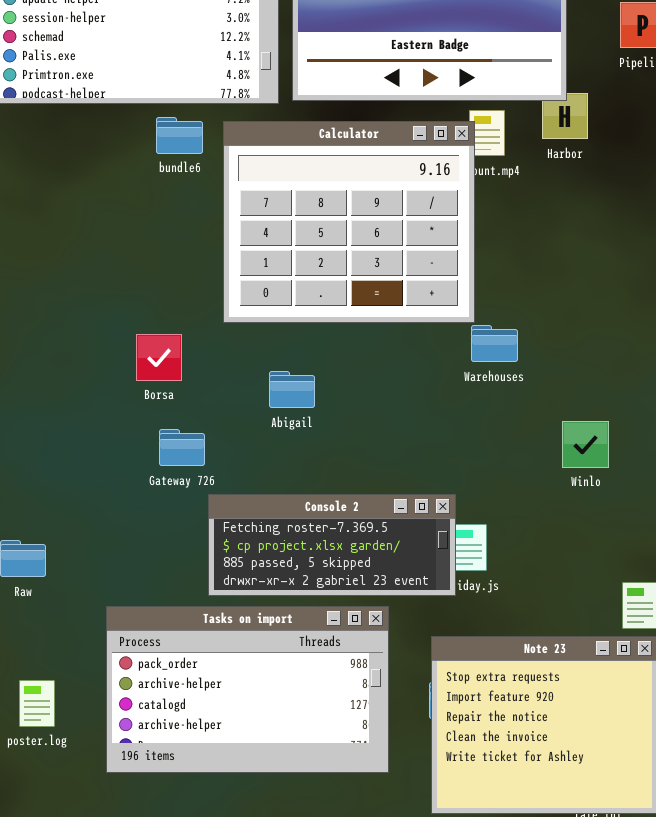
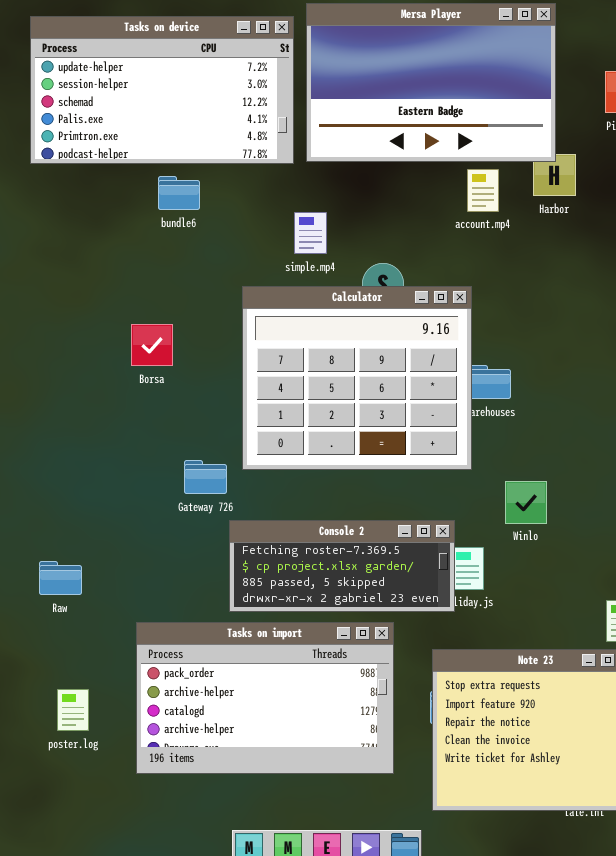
bundle6: [156,117,203,154] -> [158,176,200,210], moved
Calculator: [223,121,475,323] -> [242,286,472,470], moved
Borsa: [136,334,182,381] -> [131,324,173,366], moved
Winlo: [562,421,609,468] -> [505,481,547,524], moved

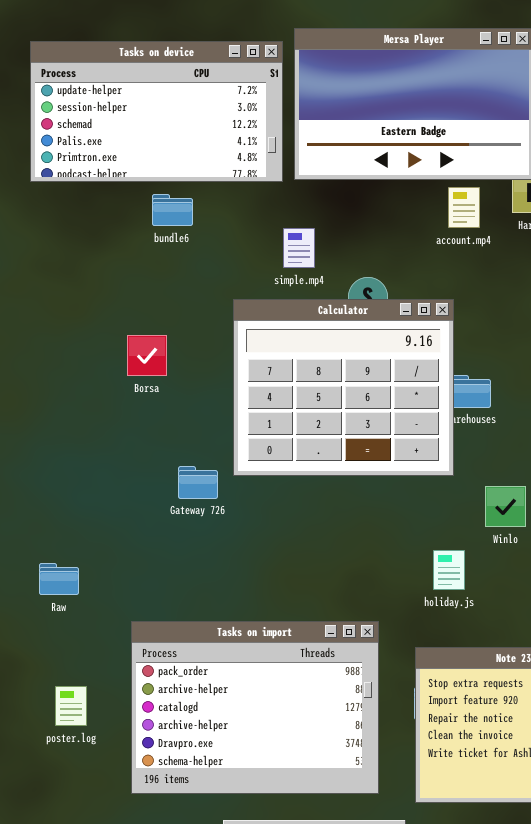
Console 2: [229,520,455,612] -> none, closed
Tasks on import: [136,622,394,774] -> [131,621,379,794], resized

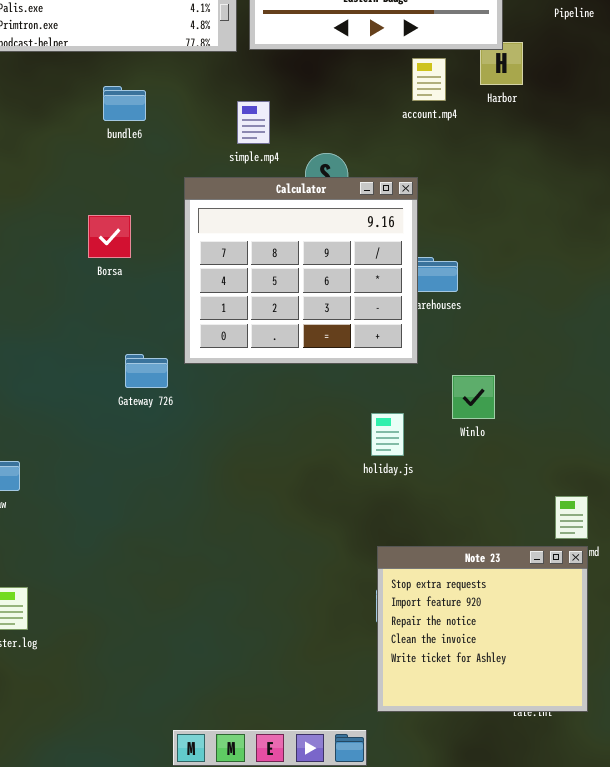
bundle6: [152,194,193,226] -> [103,86,146,121], moved
Borsa: [127,335,167,376] -> [88,215,131,258], moved
holiday.js: [433,550,465,590] -> [371,413,404,456], moved
Tasks on import: [131,621,379,794] -> none, closed

